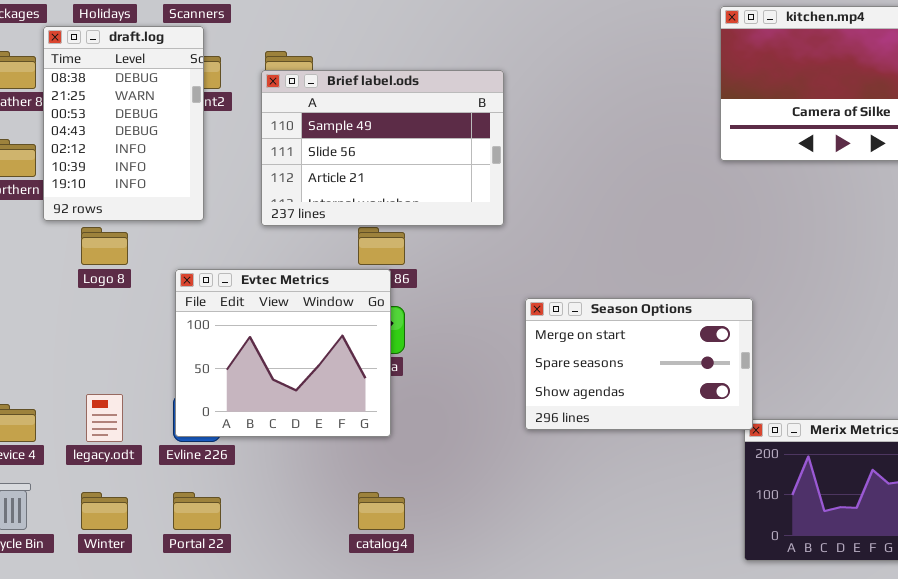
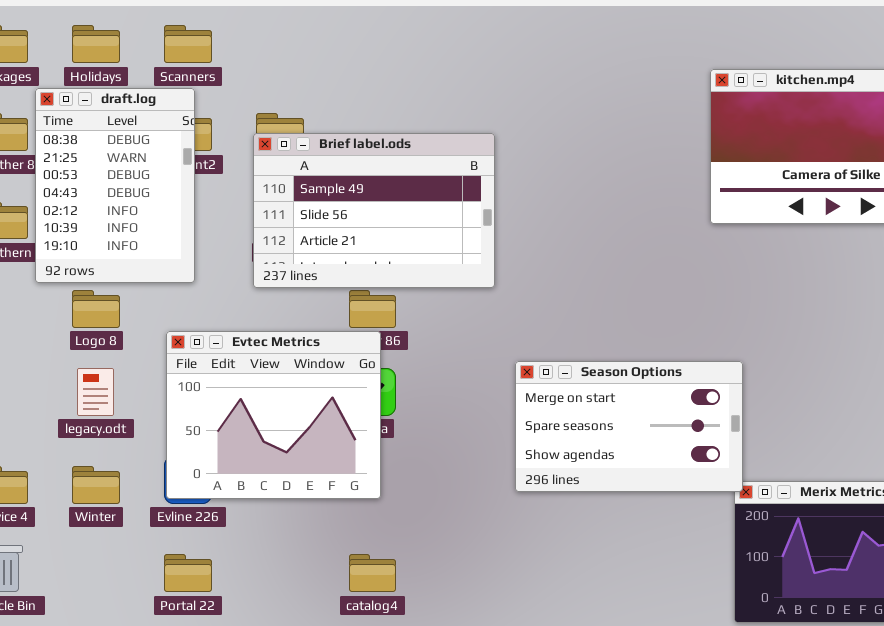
legacy.odt: [86,394,123,442] -> [77,368,114,416], moved
Winter: [81,492,128,530] -> [72,466,120,504], moved

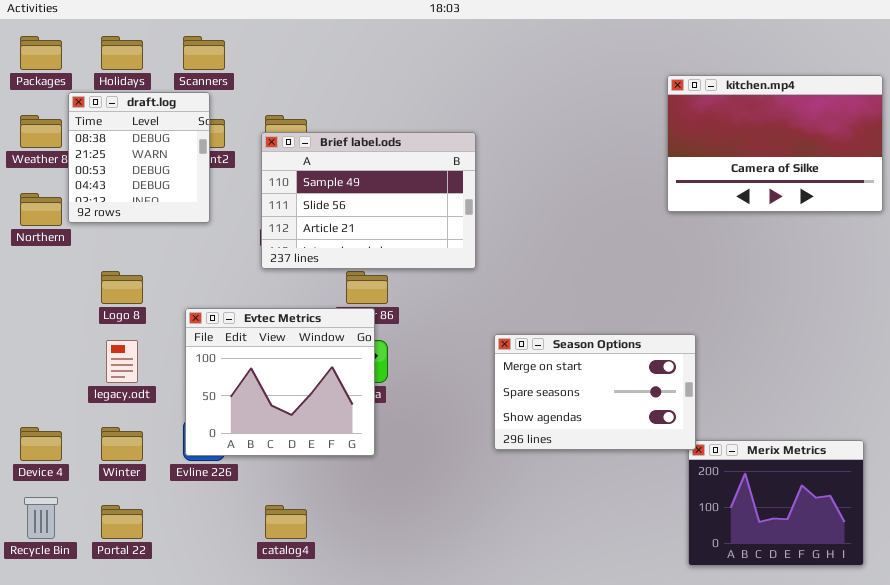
draft.log: [35,88,195,283] -> [68,92,210,223], resized
Portal 22: [164,554,212,592] -> [101,505,143,539], moved
catalog4: [349,554,396,592] -> [265,505,307,539], moved

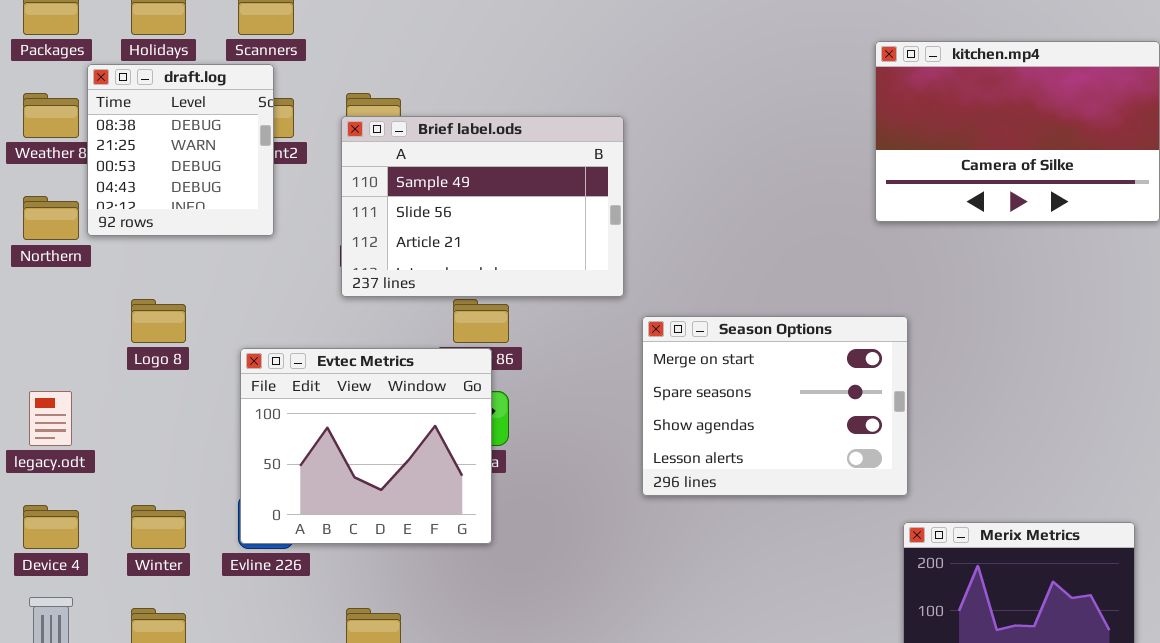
Season Options: [494,334,696,450] -> [642,316,908,496], moved, resized
legacy.odt: [106,340,138,383] -> [29,391,72,446], moved

